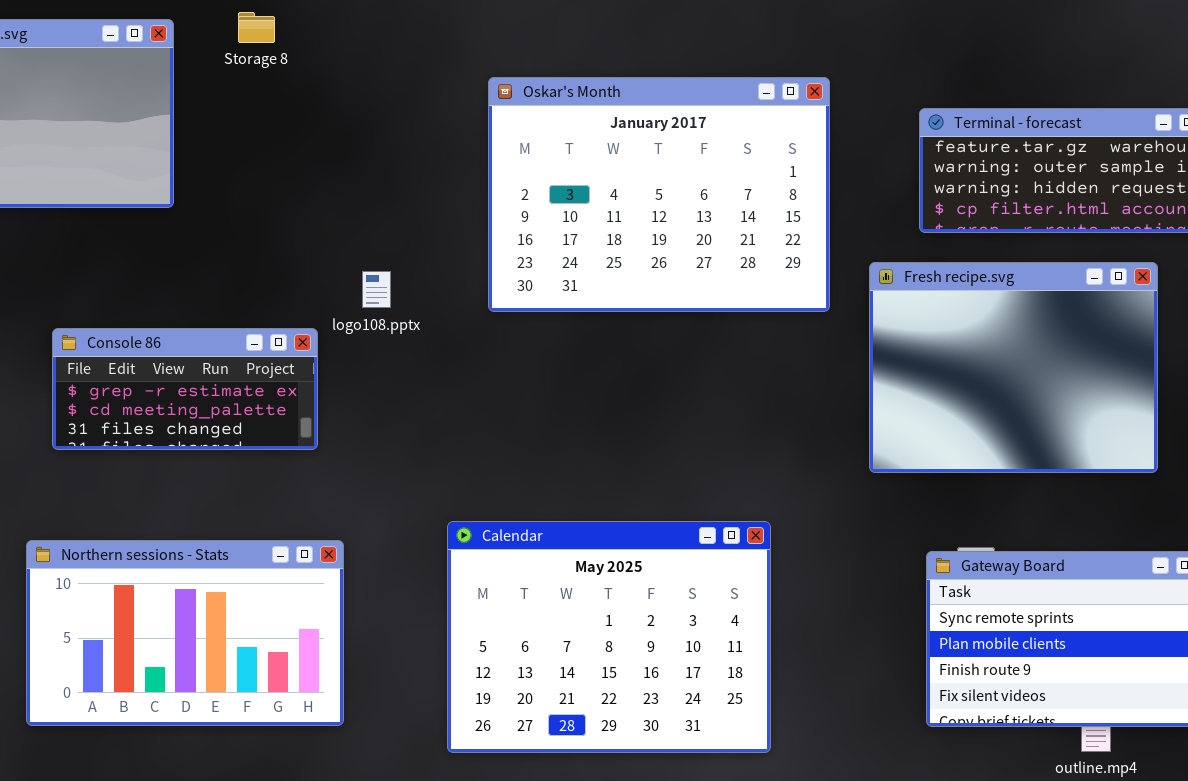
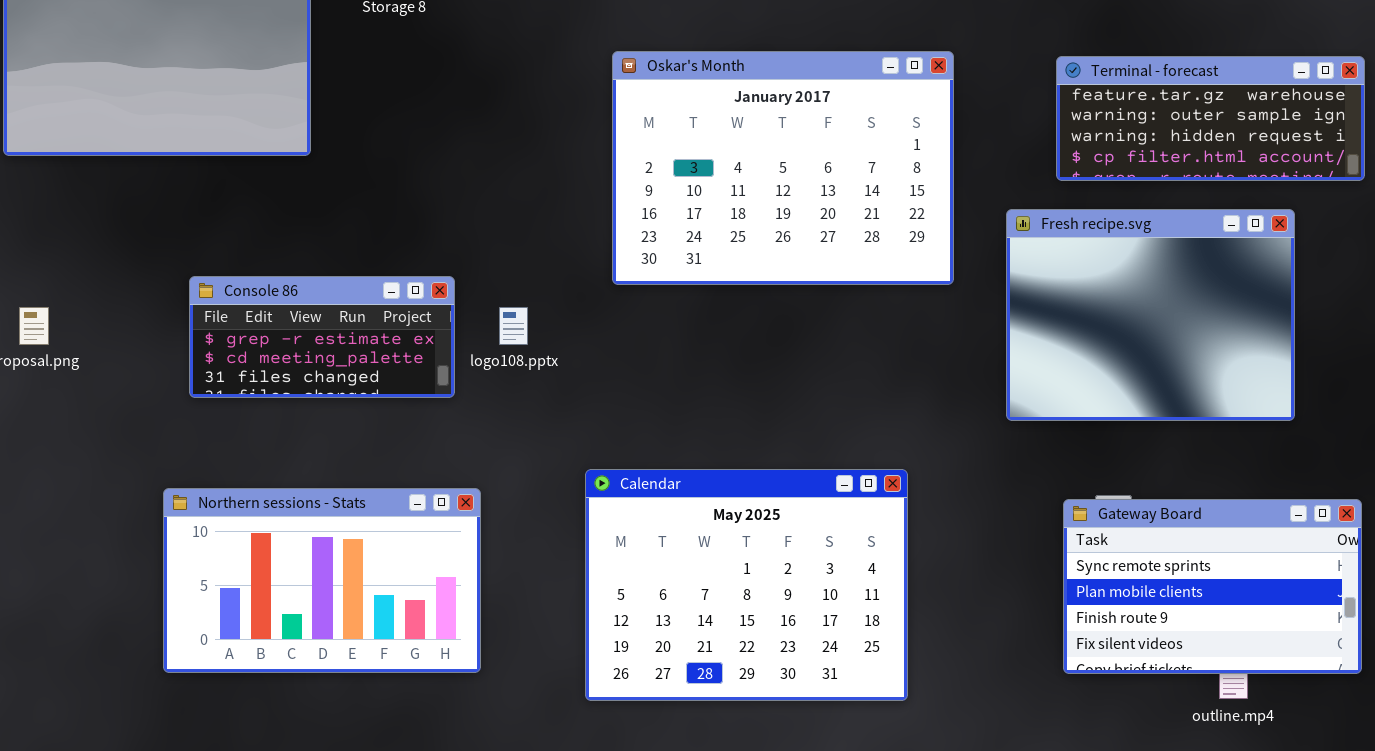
Oskar's Month: [488,77,830,312] -> [612,51,954,285], moved
logo108.pptx: [362,271,391,308] -> [499,307,528,345], moved

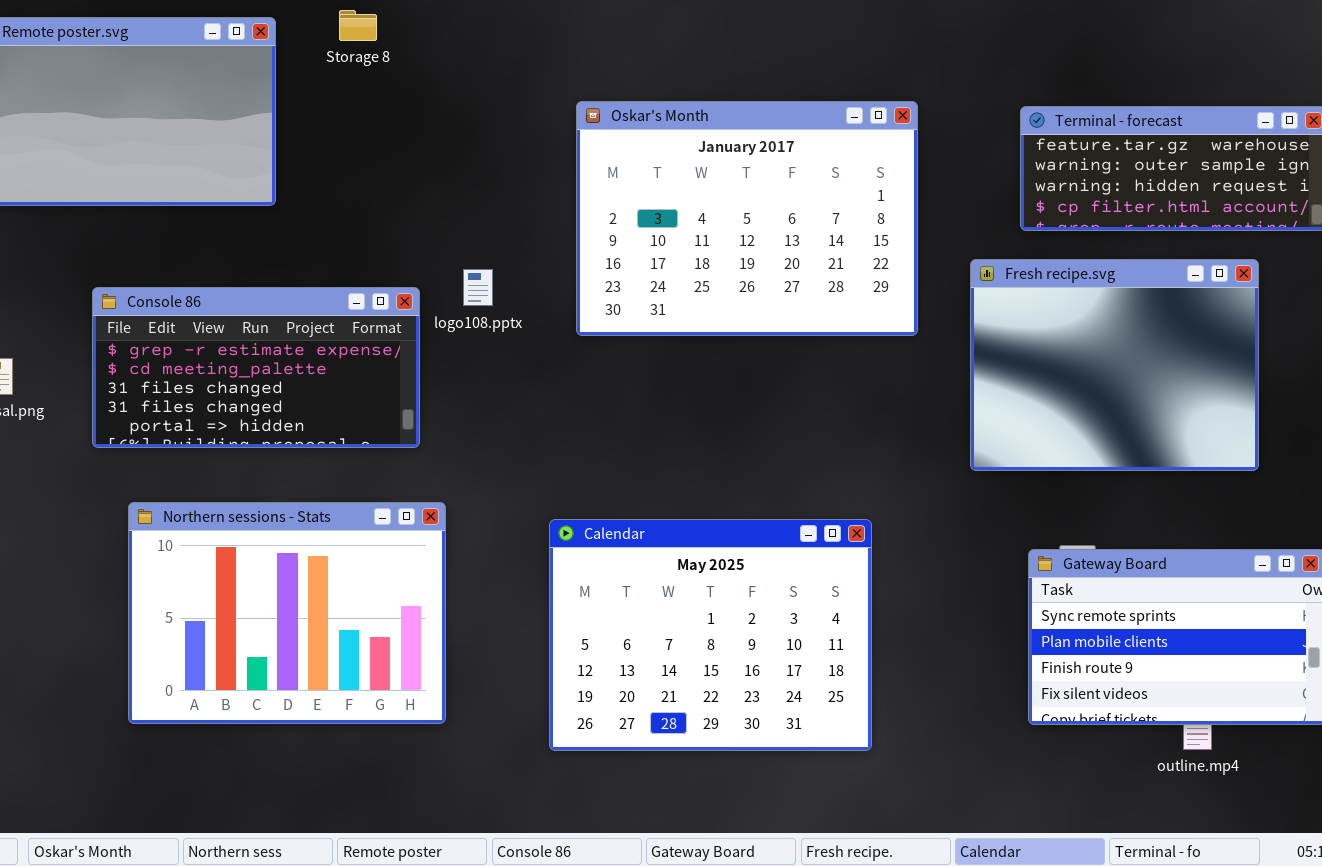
Console 86: [189,276,455,398] -> [92,287,420,448], resized
logo108.pptx: [499,307,528,345] -> [463,269,493,306], moved
Northern sessions - Stats: [163,488,481,673] -> [128,502,446,724], resized

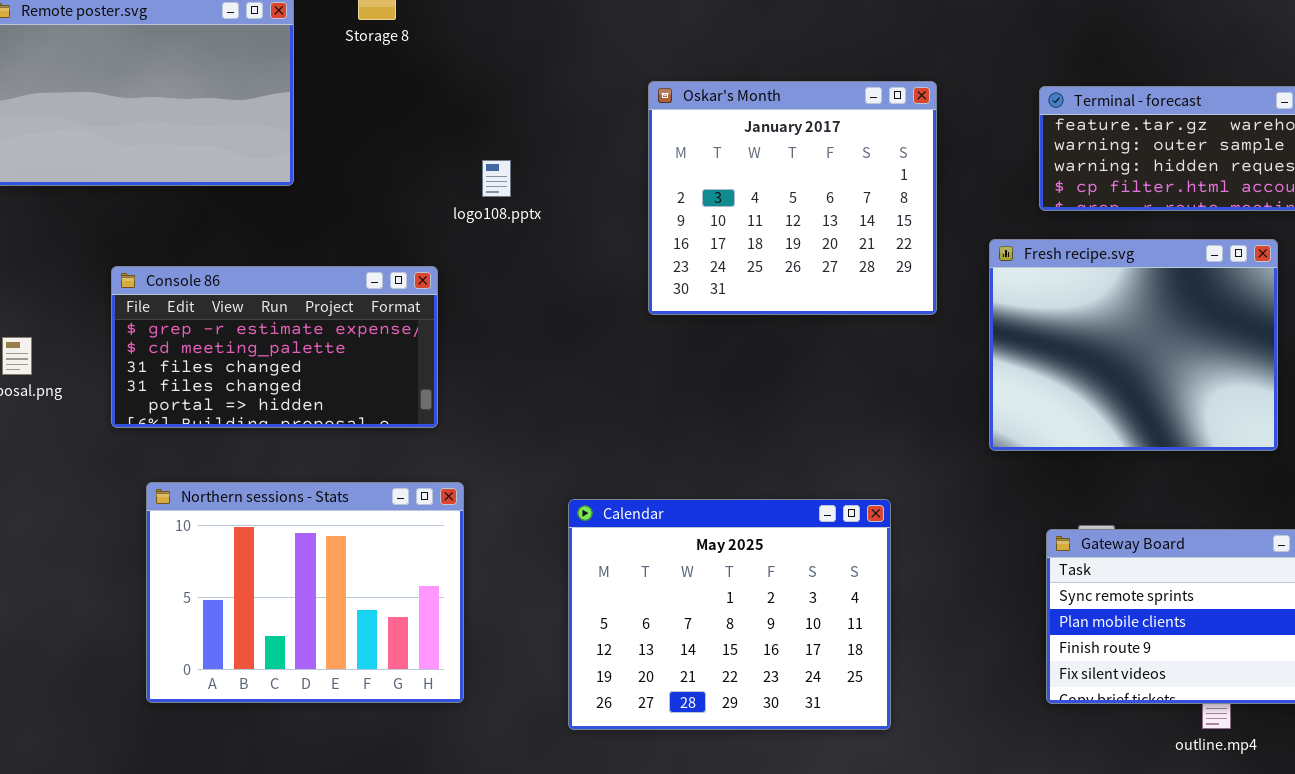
Oskar's Month: [576,101,918,336] -> [648,81,937,315], resized
logo108.pptx: [463,269,493,306] -> [482,160,511,197], moved

